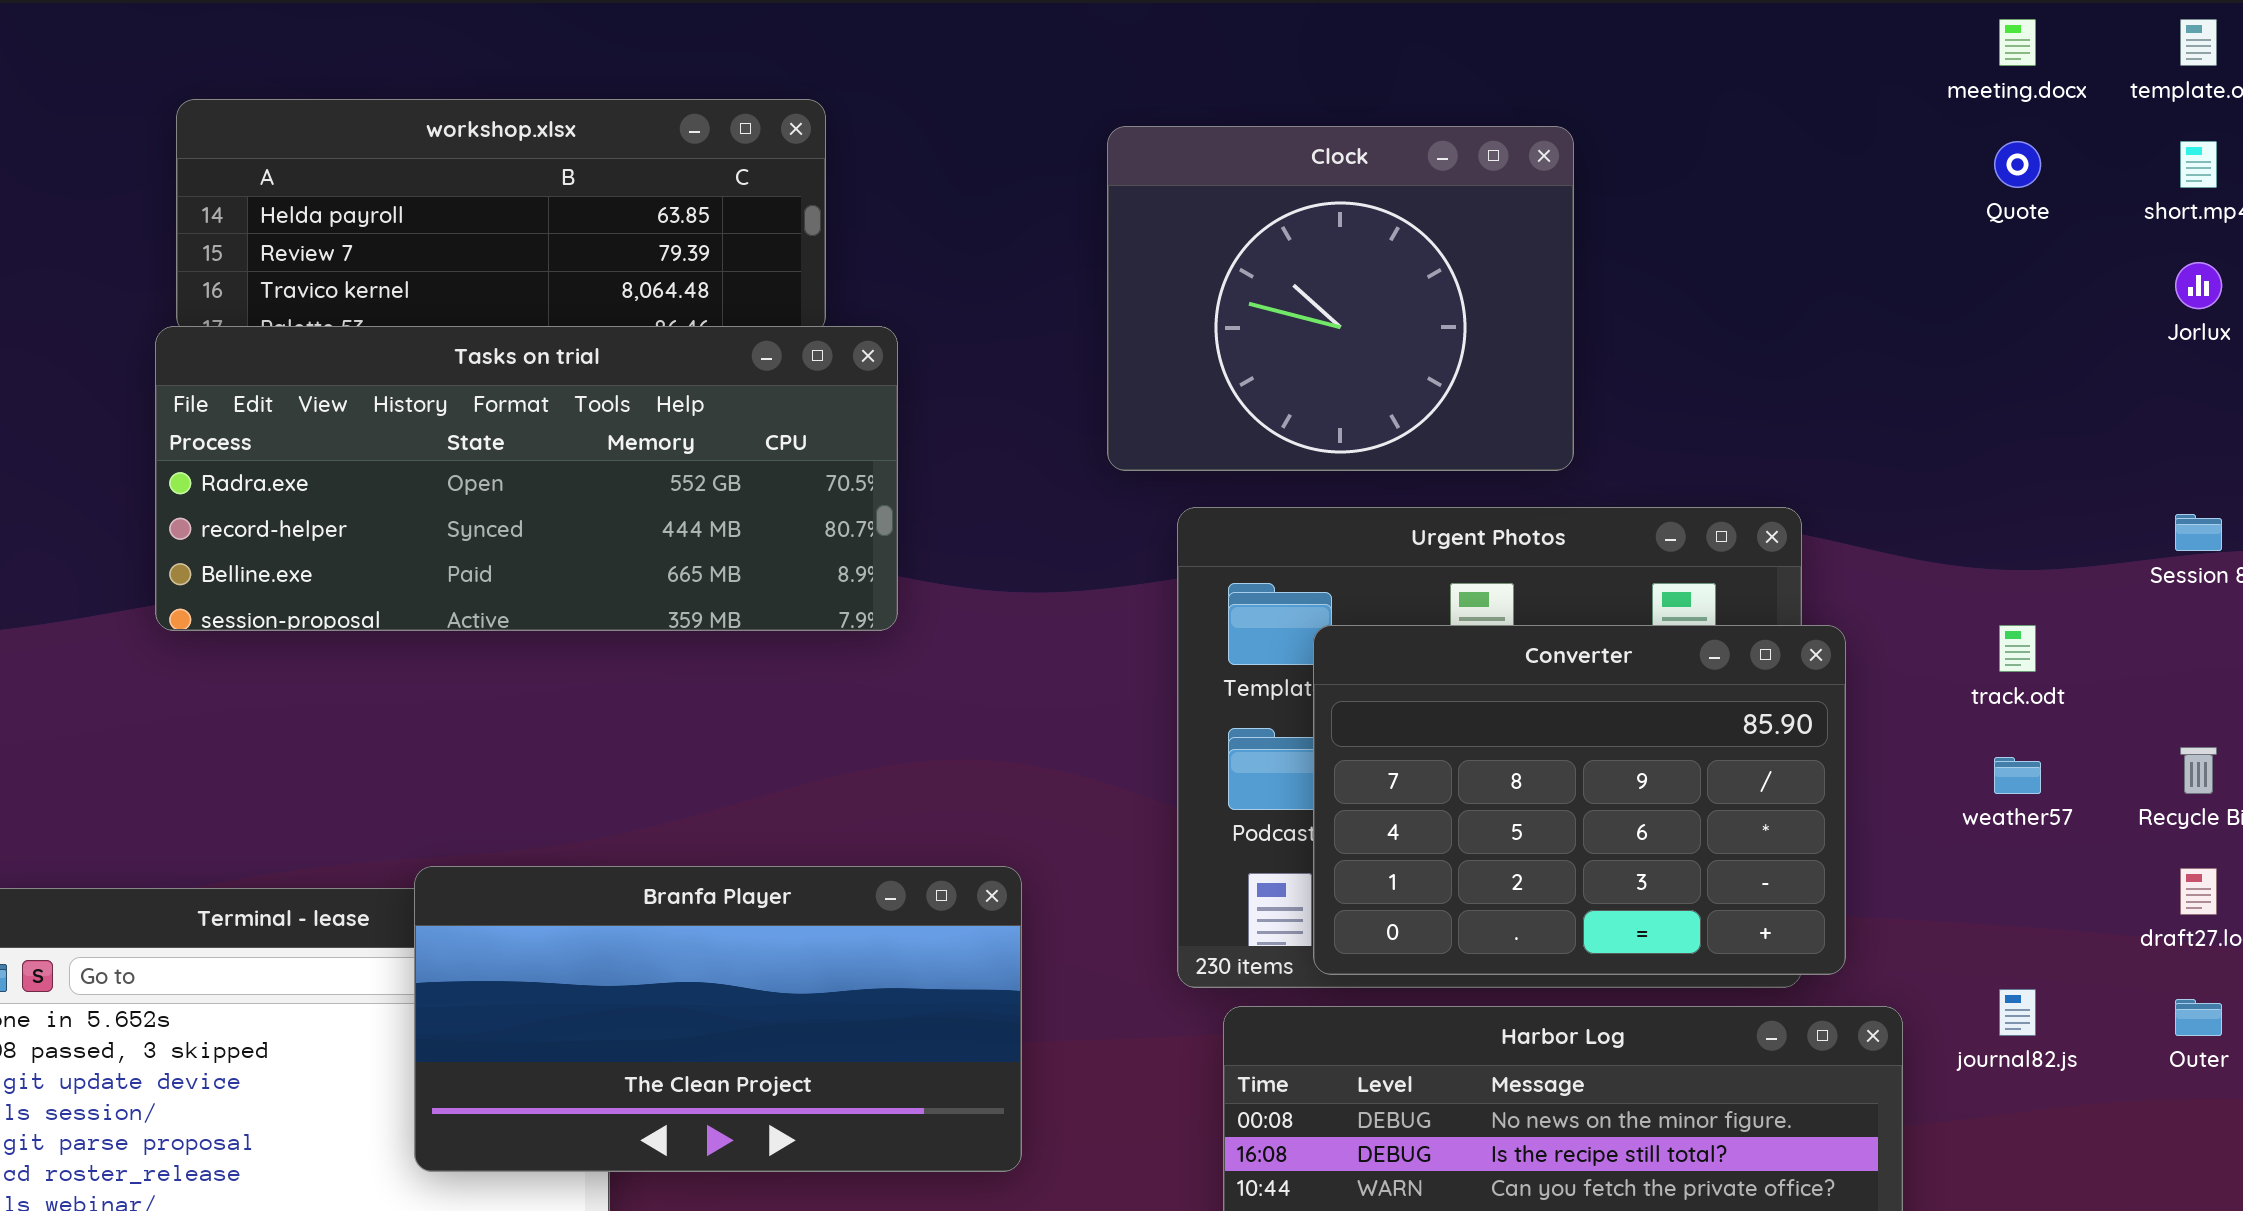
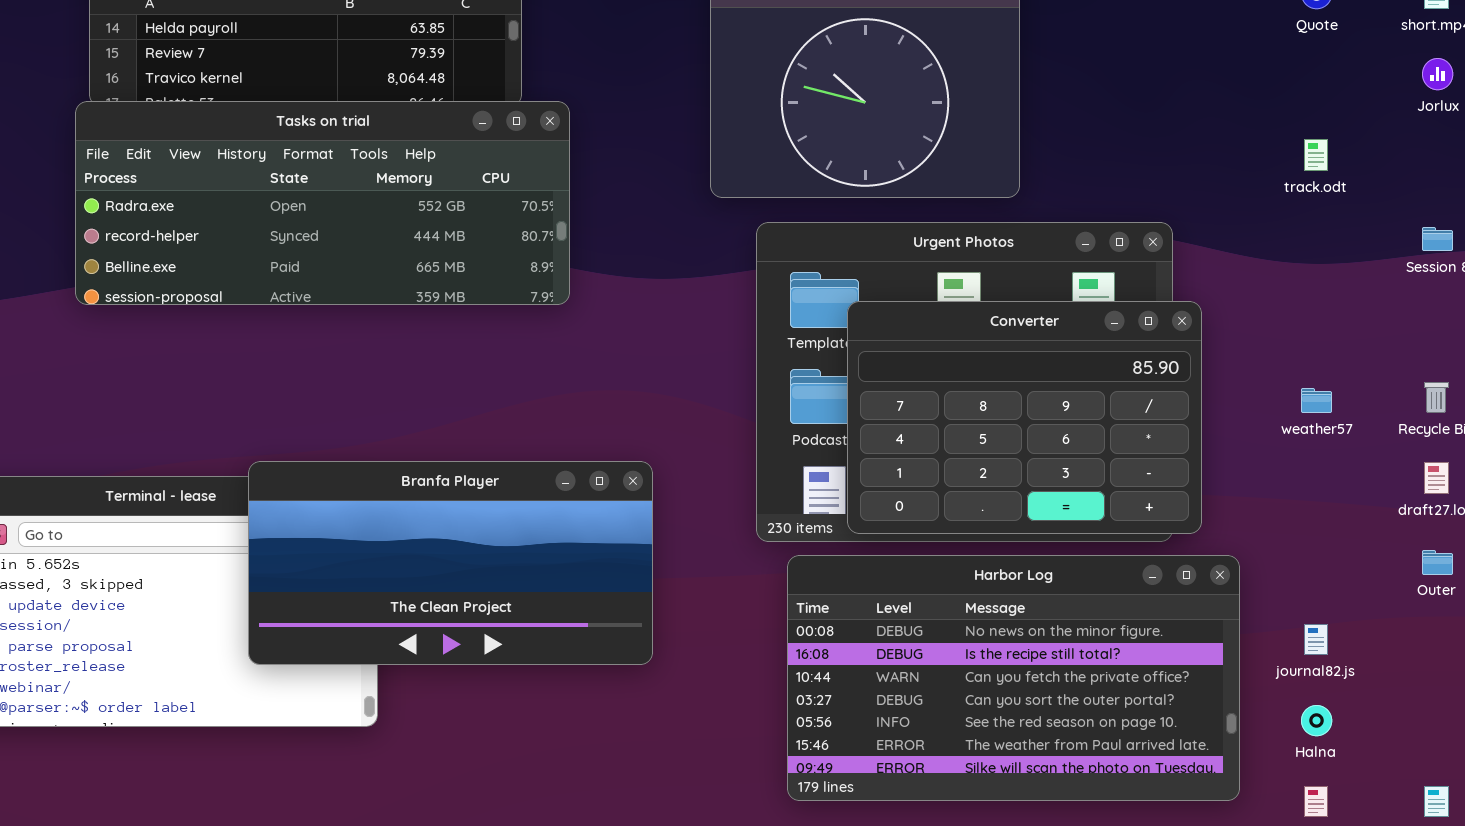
track.odt: [1999,625,2036,672] -> [1304,139,1328,171], moved
journal82.js: [1999,989,2036,1036] -> [1304,624,1328,655], moved

